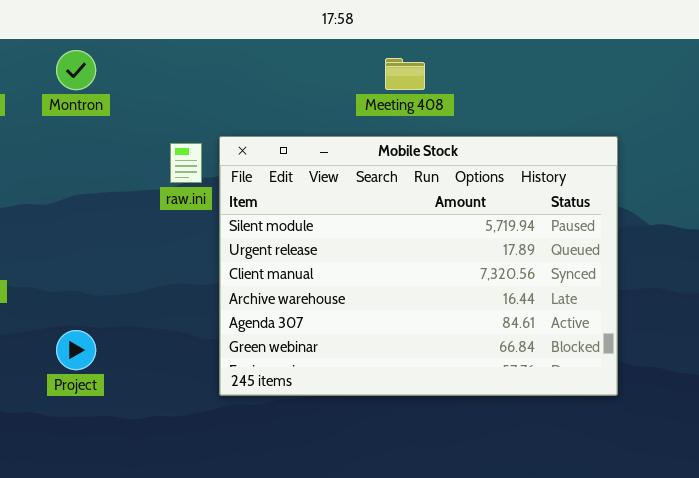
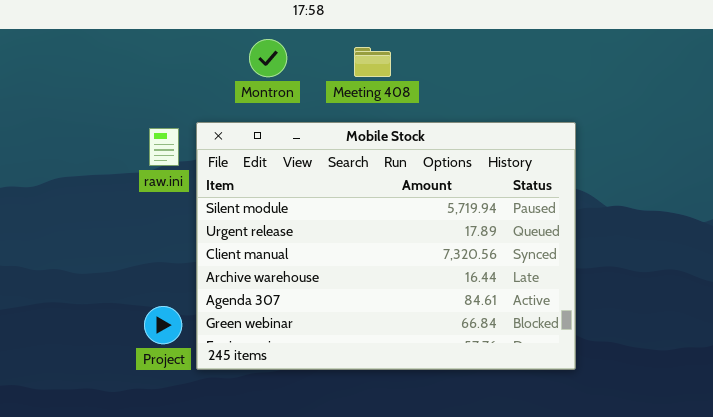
Montron: [56,50,96,90] -> [249,39,287,77], moved
Project: [56,330,96,370] -> [144,306,182,344], moved

